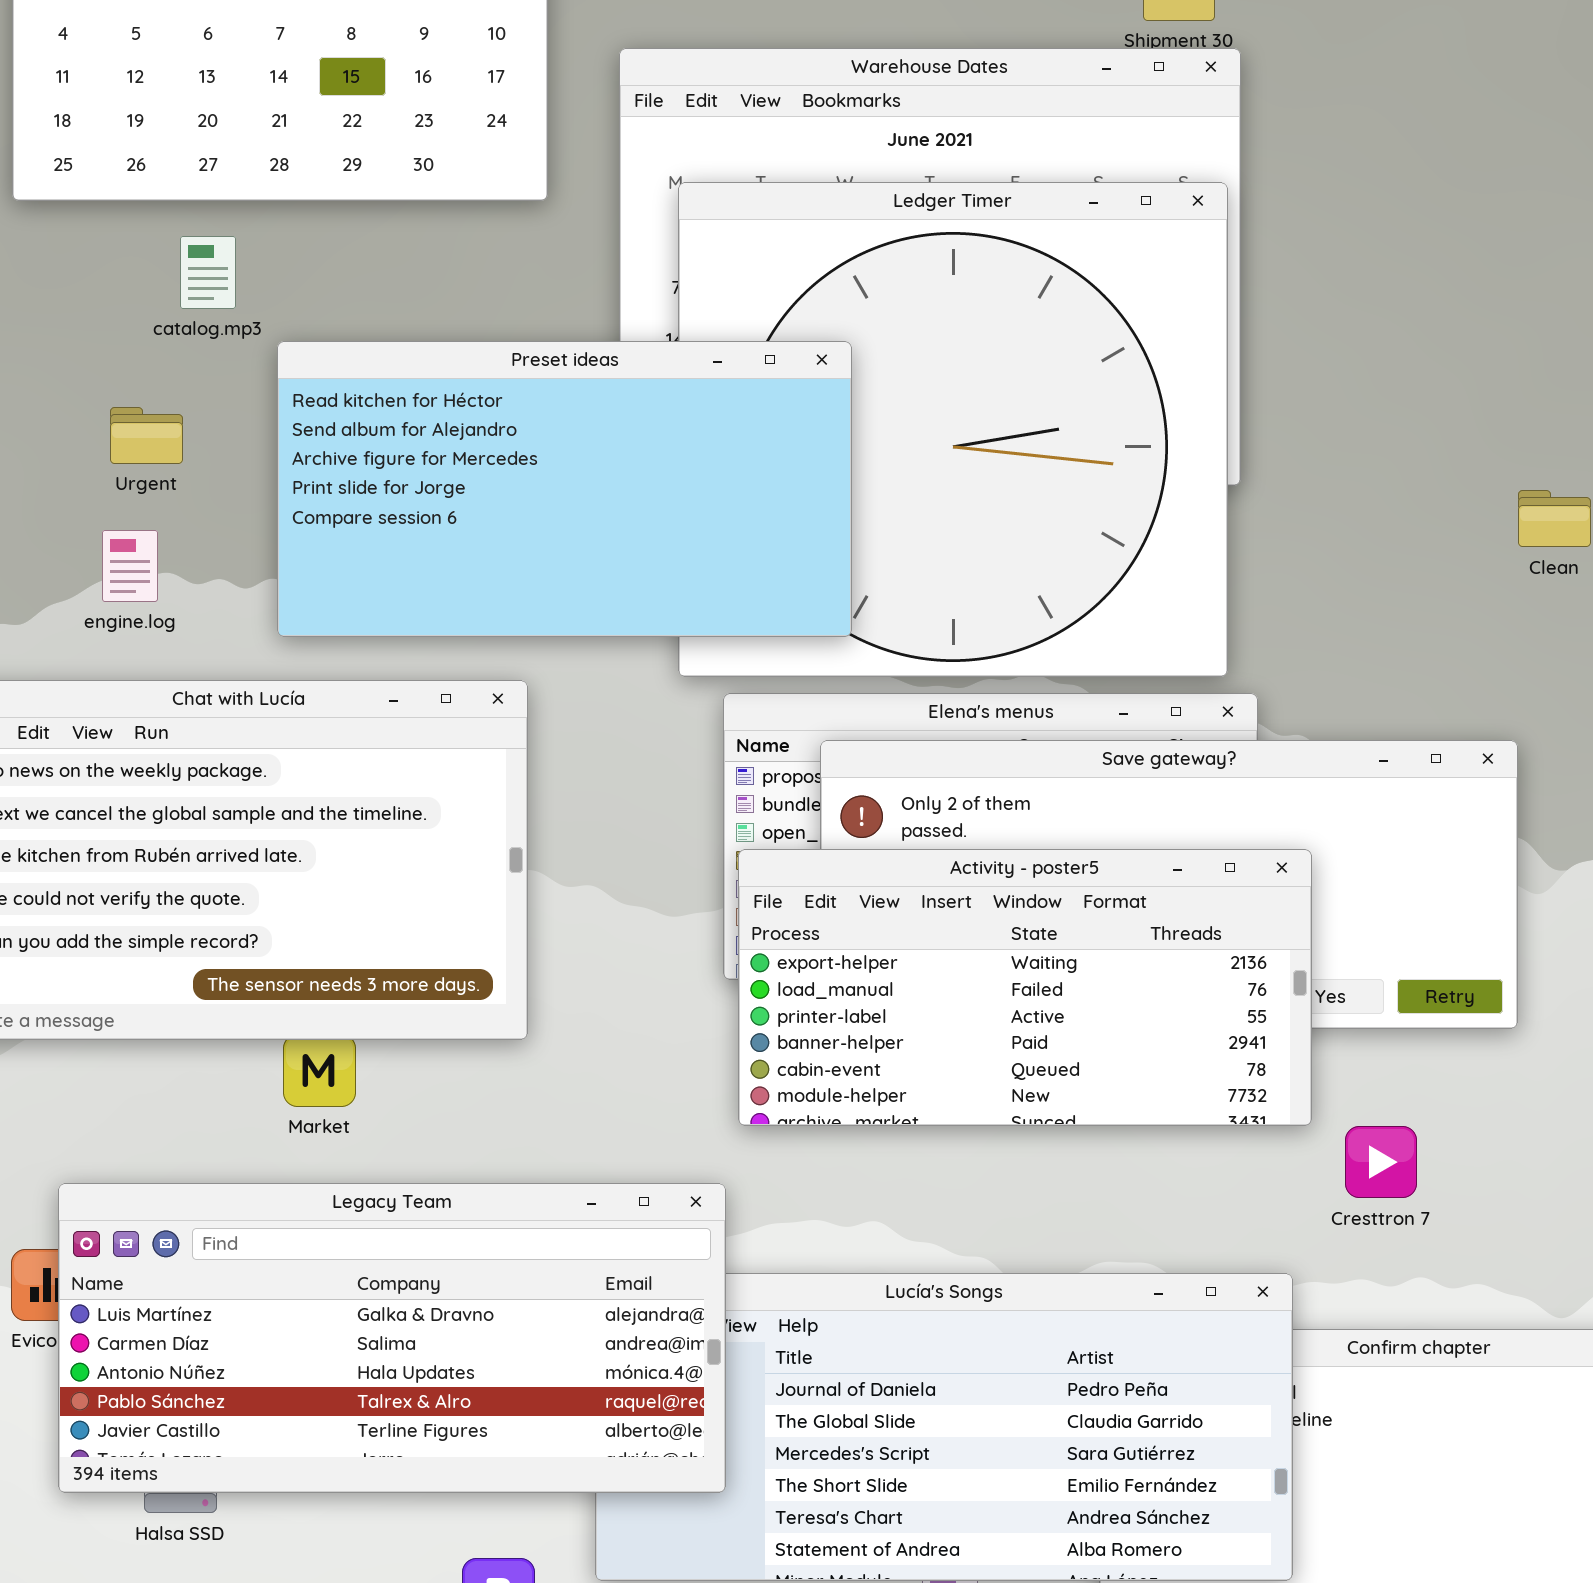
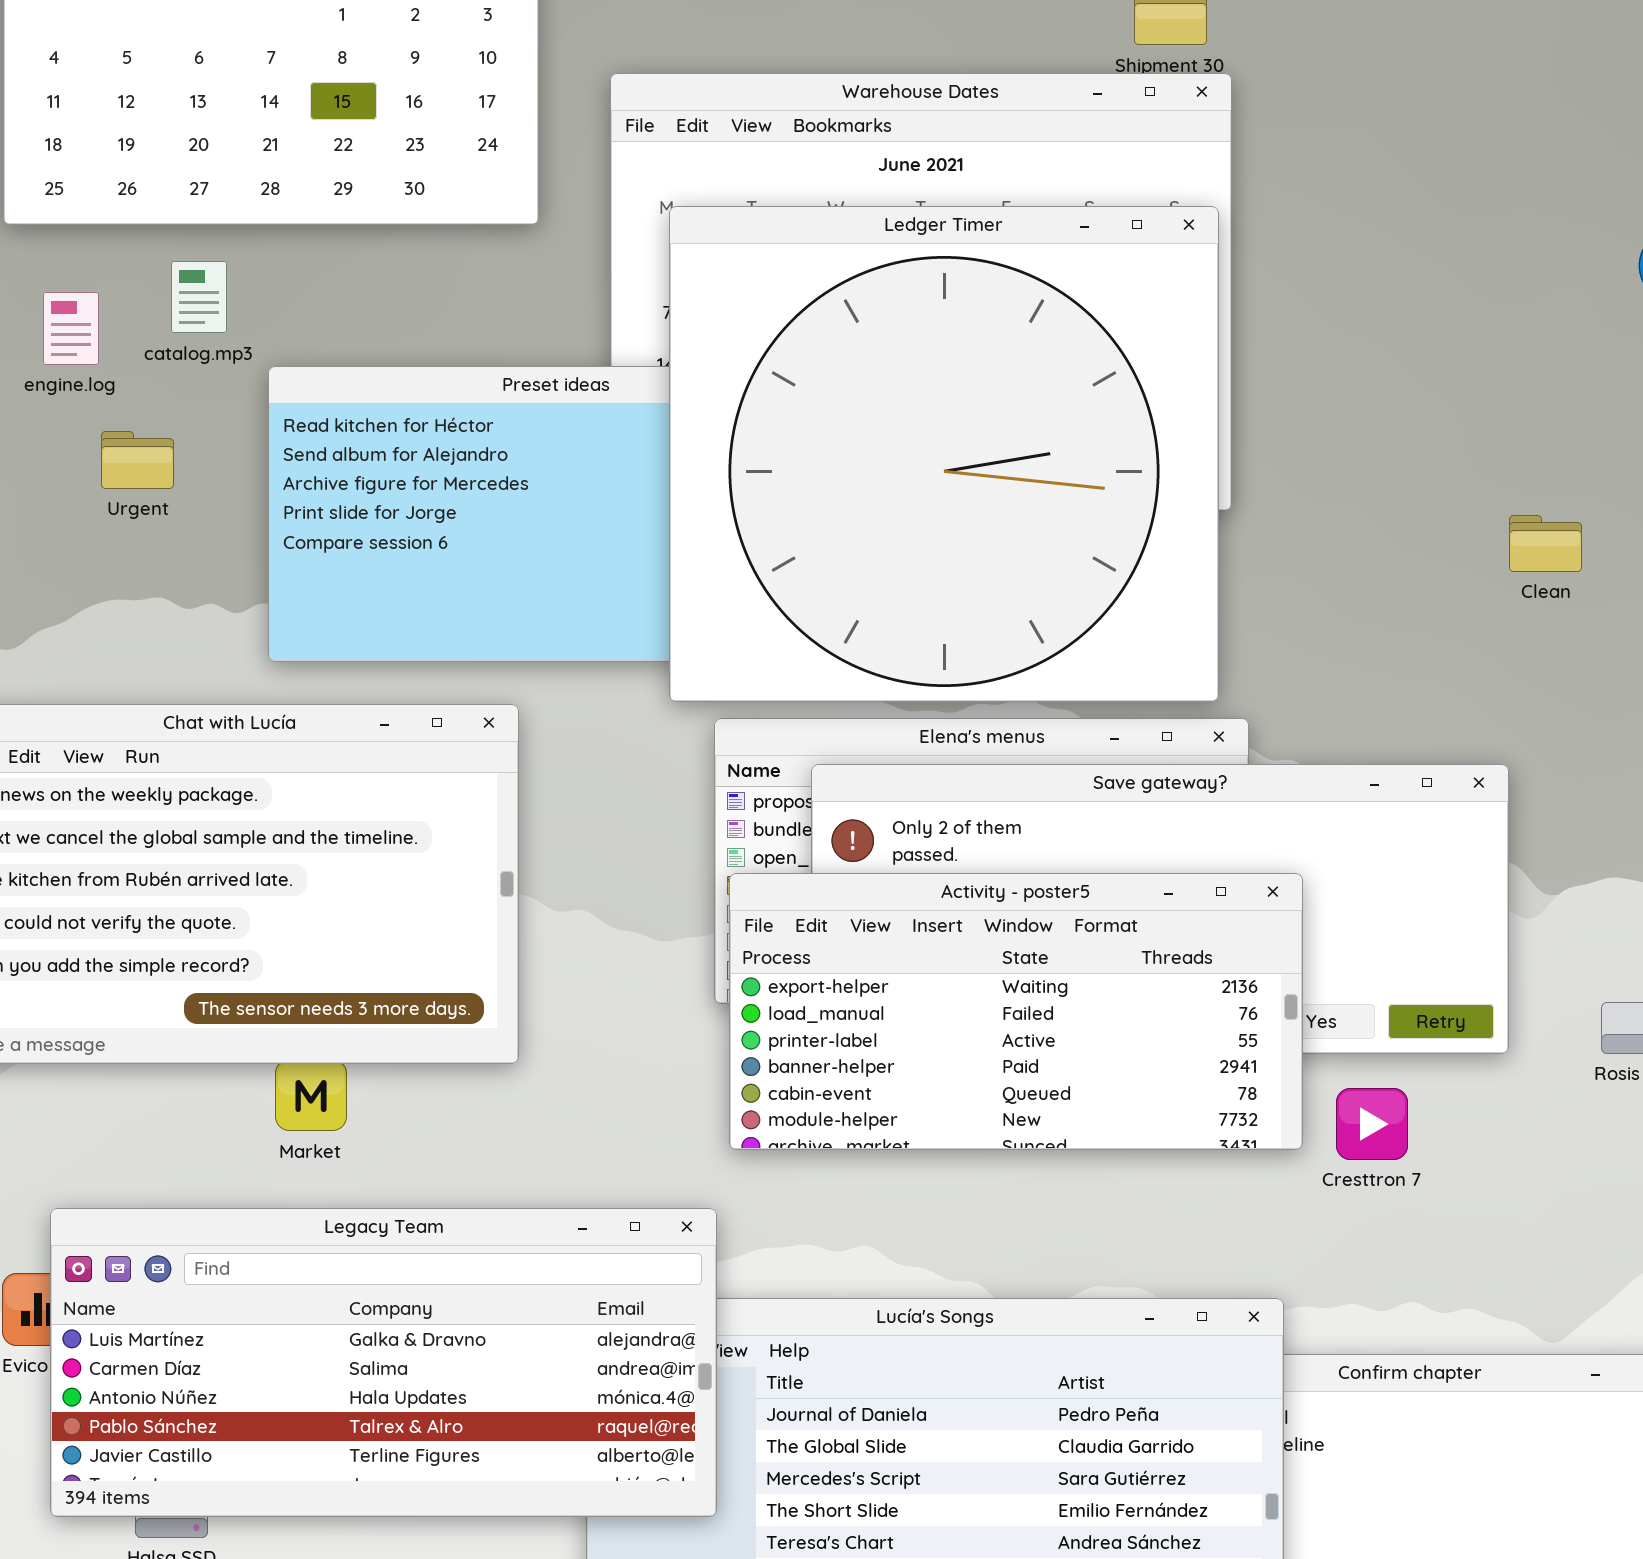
Ledger Timer: [678,182,1228,677] -> [669,206,1219,702], raised
engine.log: [102,530,158,602] -> [43,292,99,365], moved
Cresttron 7: [1345,1126,1417,1198] -> [1336,1088,1408,1160], moved

